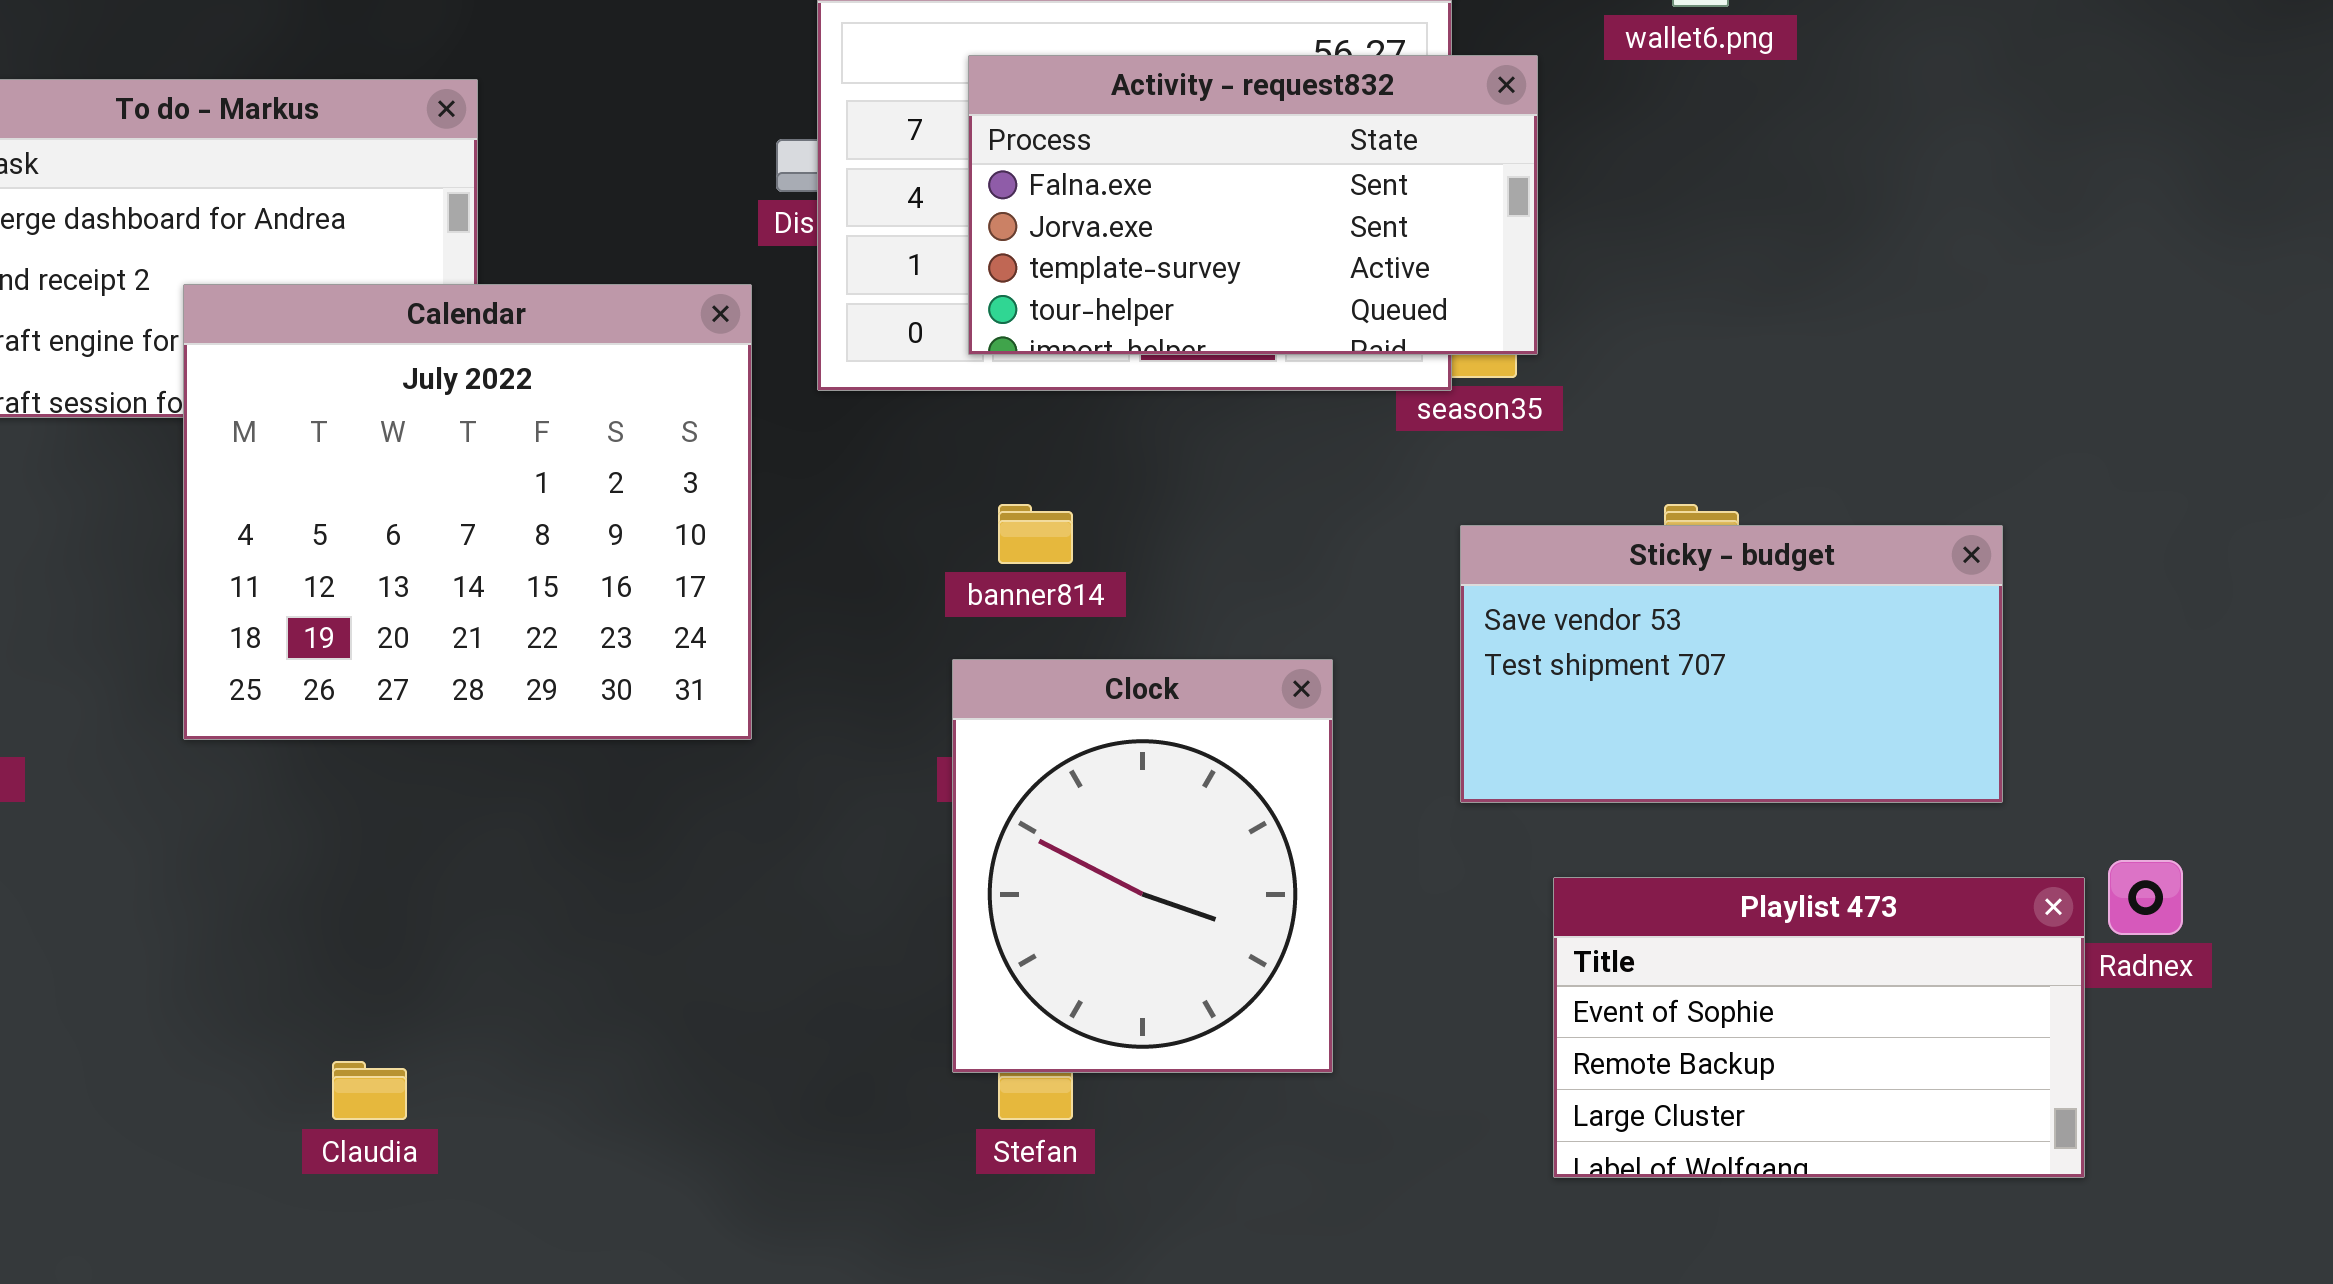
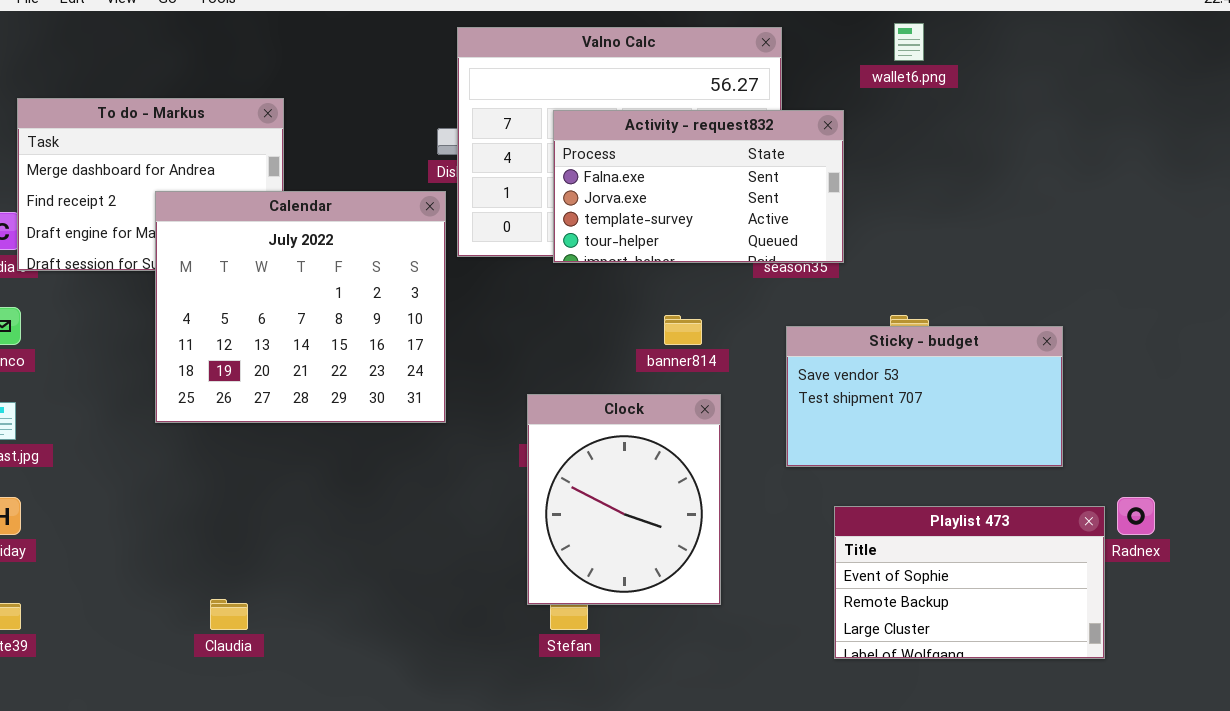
Activity - request832: [968,55,1538,355] -> [553,110,844,263], moved
Calendar: [183,284,752,740] -> [155,191,446,423], moved
banner814: [998,504,1073,564] -> [664,315,702,345], moved

